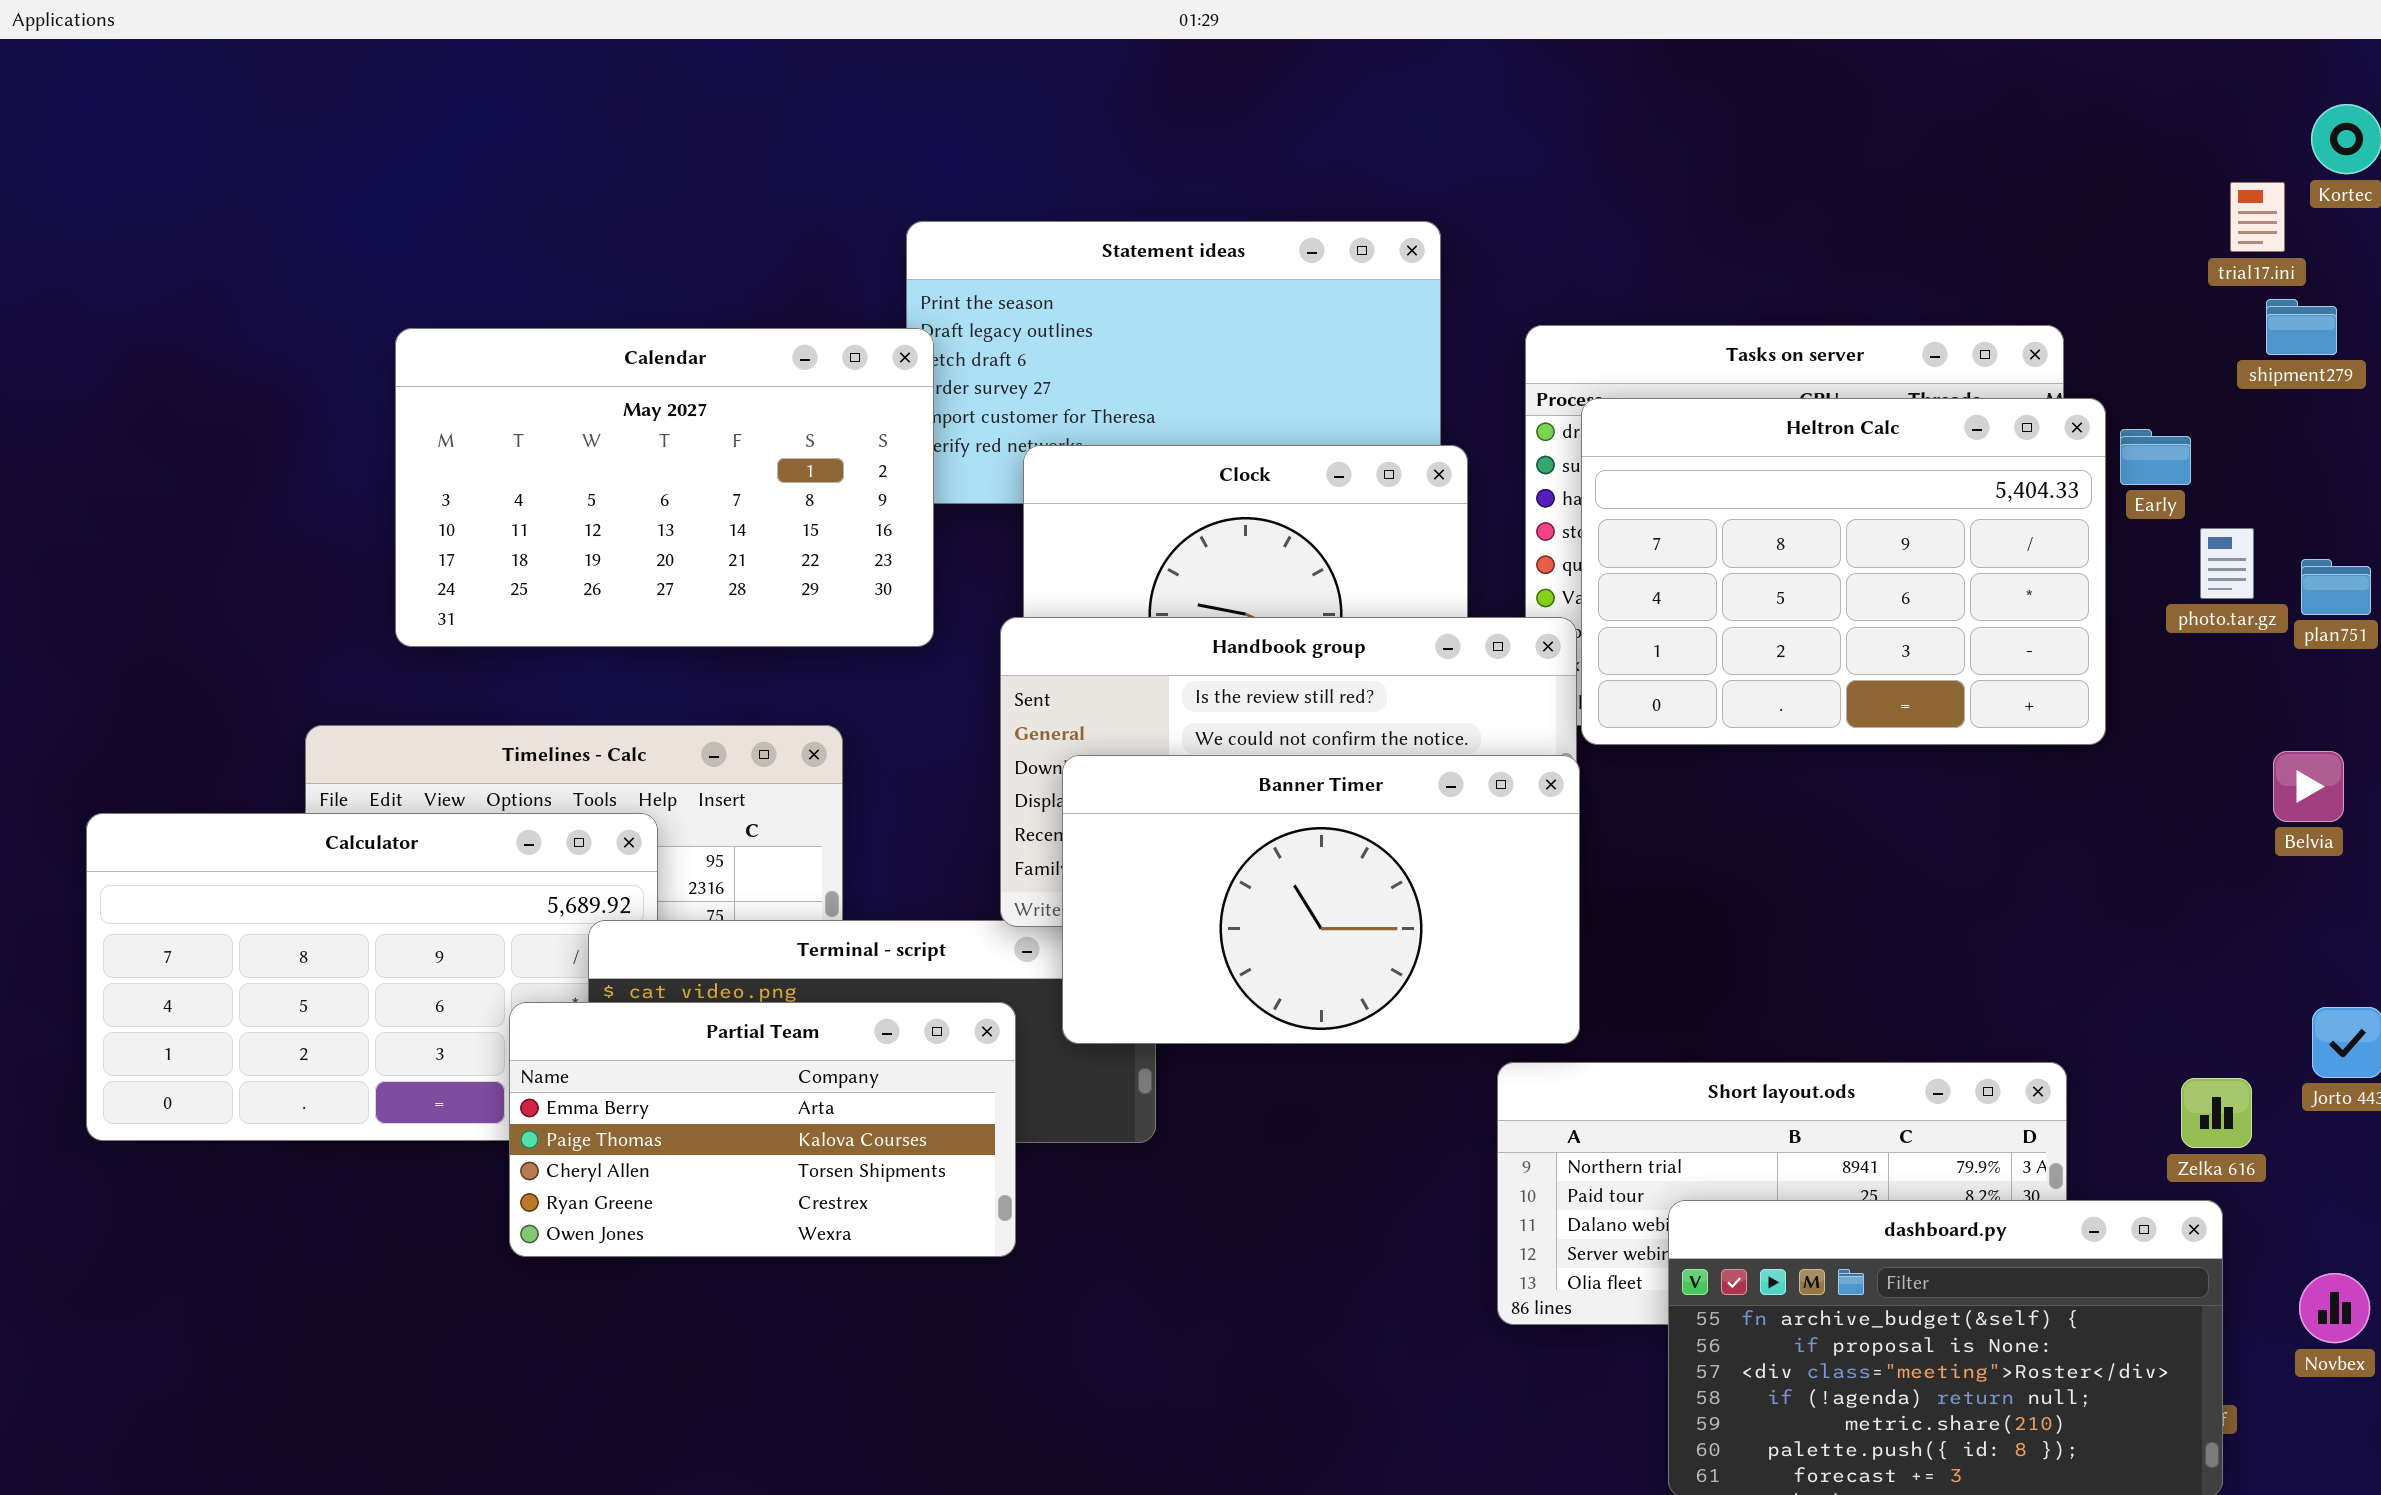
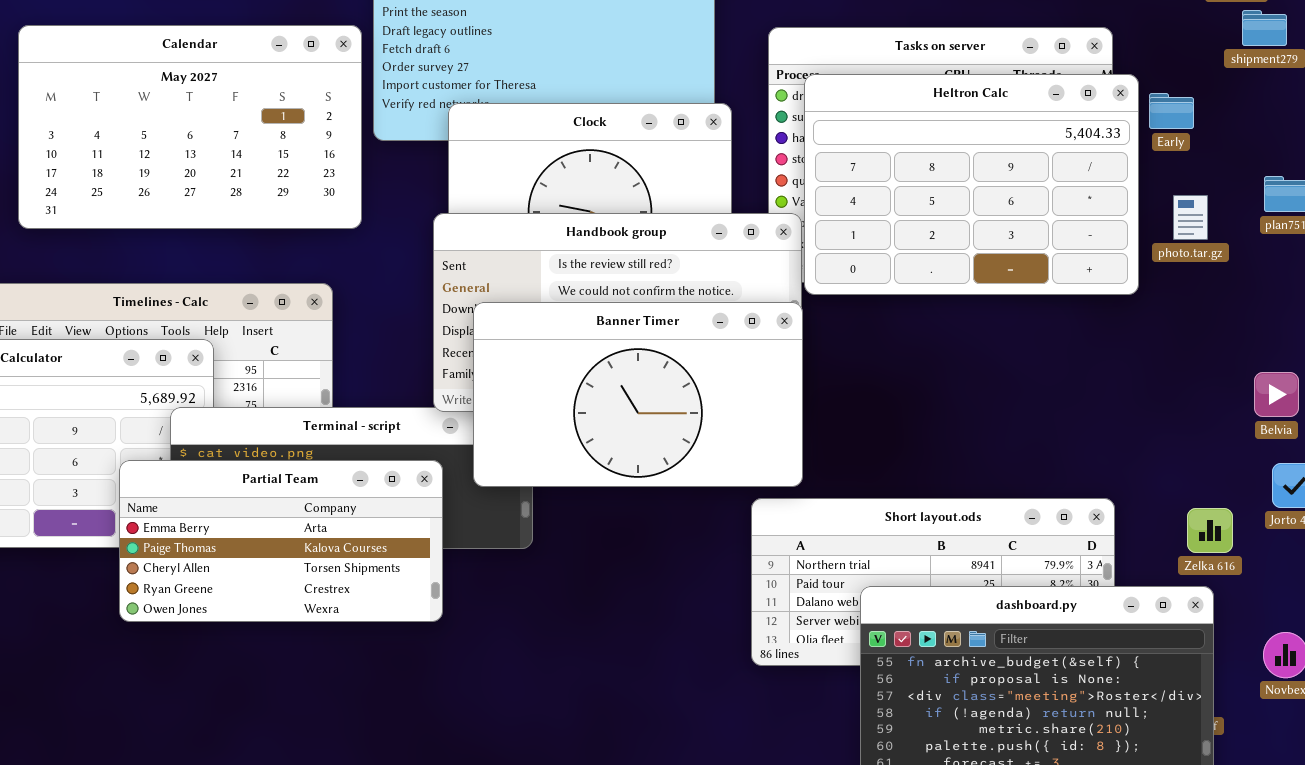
Calendar: [395,328,934,647] -> [18,25,362,229], moved
photo.tar.gz: [2200,528,2254,599] -> [1173,195,1208,240], moved
Belvia: [2273,751,2344,822] -> [1254,372,1299,417], moved

